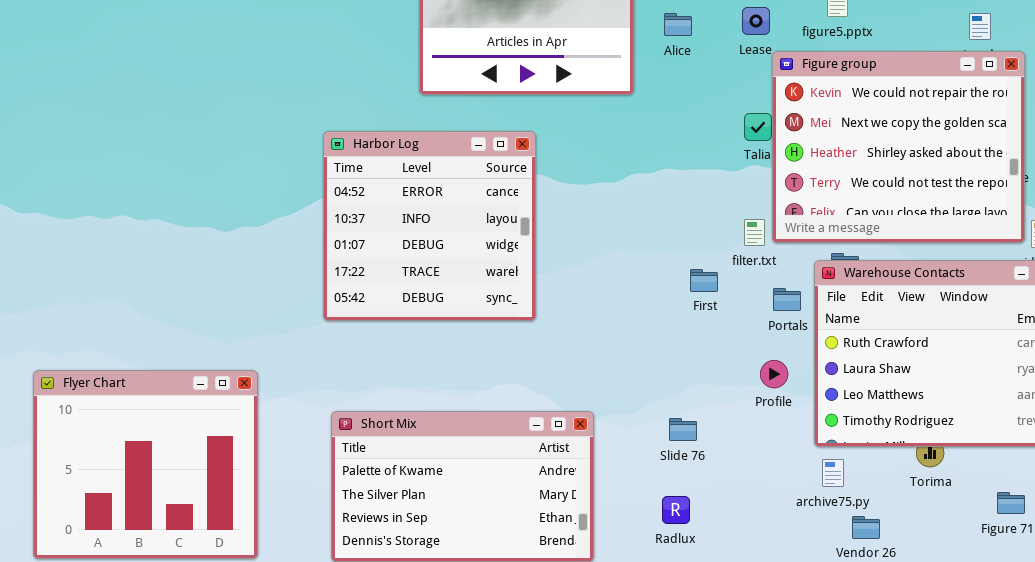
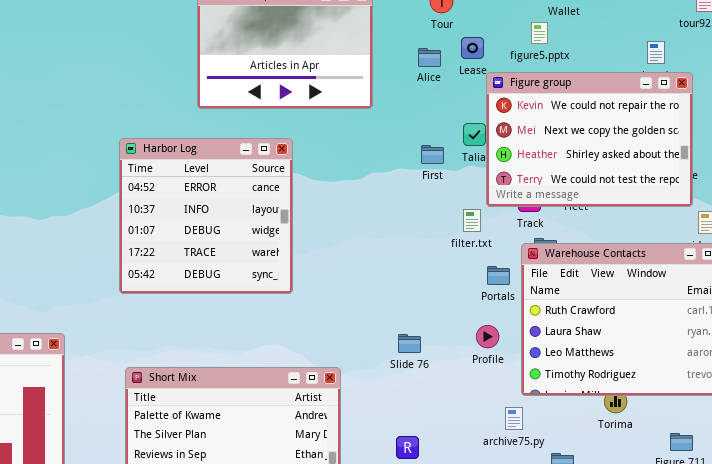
Alice: [664,13,692,36] -> [418,48,441,67], moved
Figure group: [772,51,1025,243] -> [486,72,693,207], resized
First: [690,269,718,292] -> [421,145,444,164], moved
Slide 76: [669,418,697,441] -> [398,334,421,353], moved
archive75.py: [822,459,844,487] -> [505,407,523,430], moved

